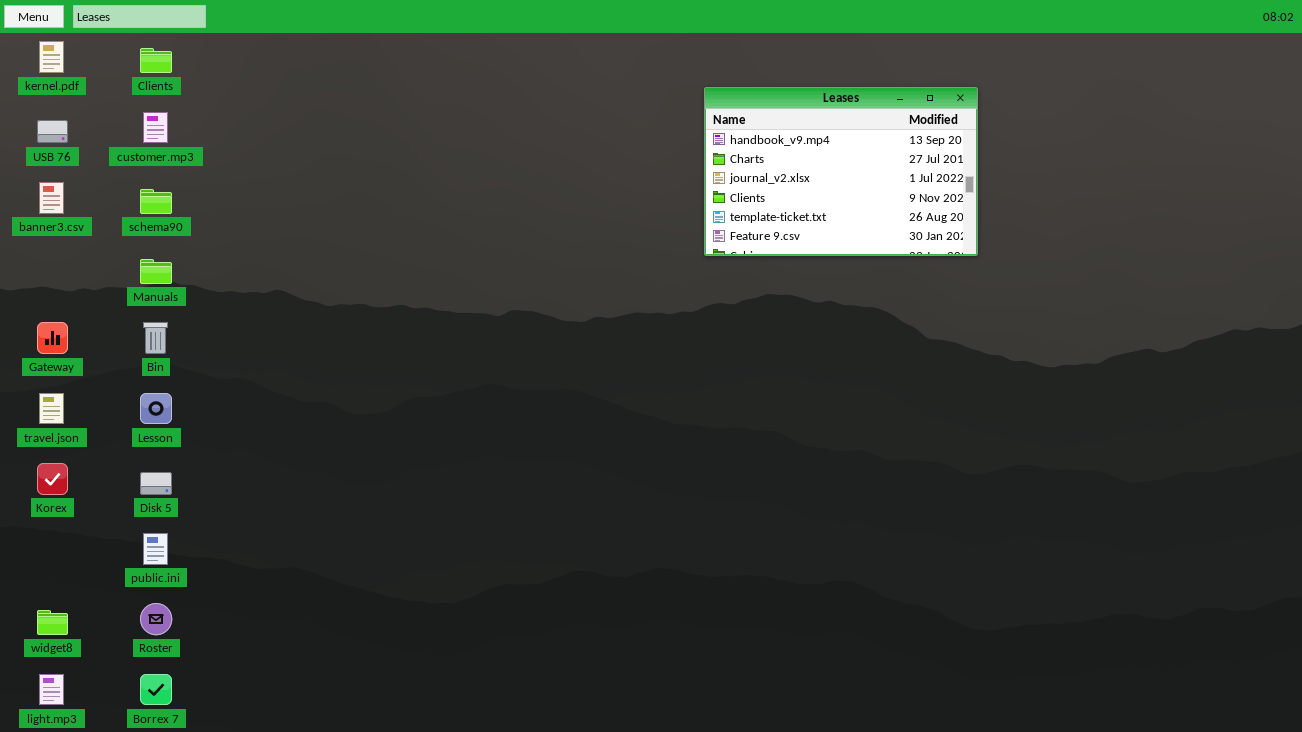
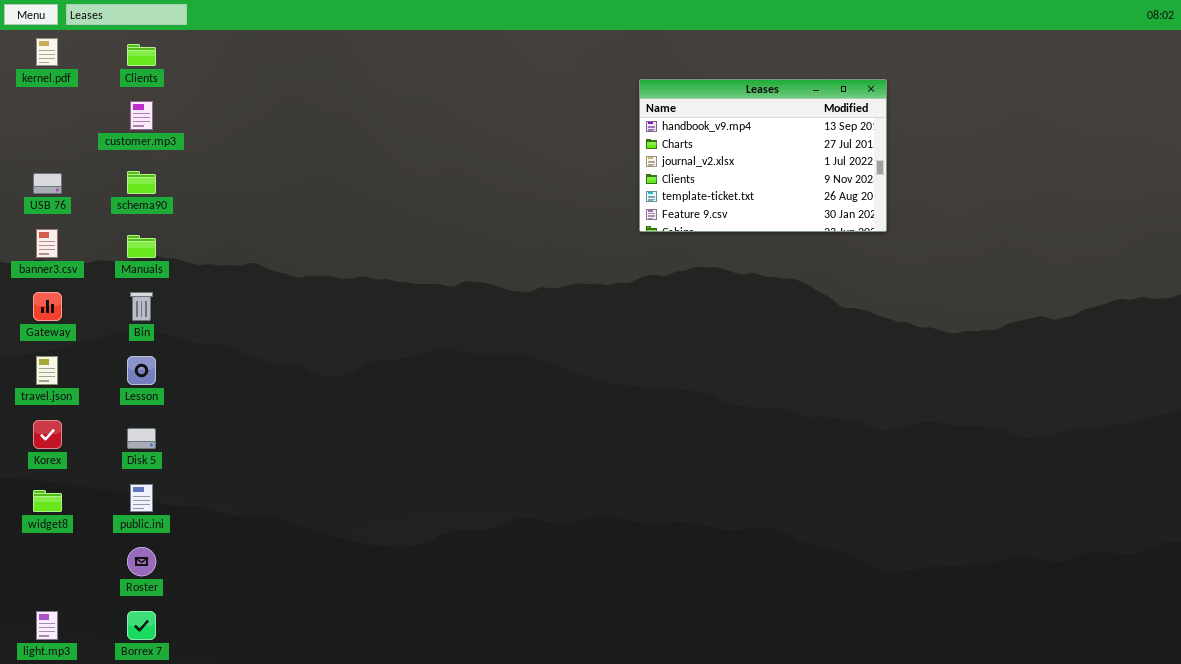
USB 76: [37,120,68,143] -> [33,173,62,194], moved
banner3.csv: [39,182,64,214] -> [36,229,58,258], moved
widget8: [37,610,68,635] -> [33,490,62,512], moved

